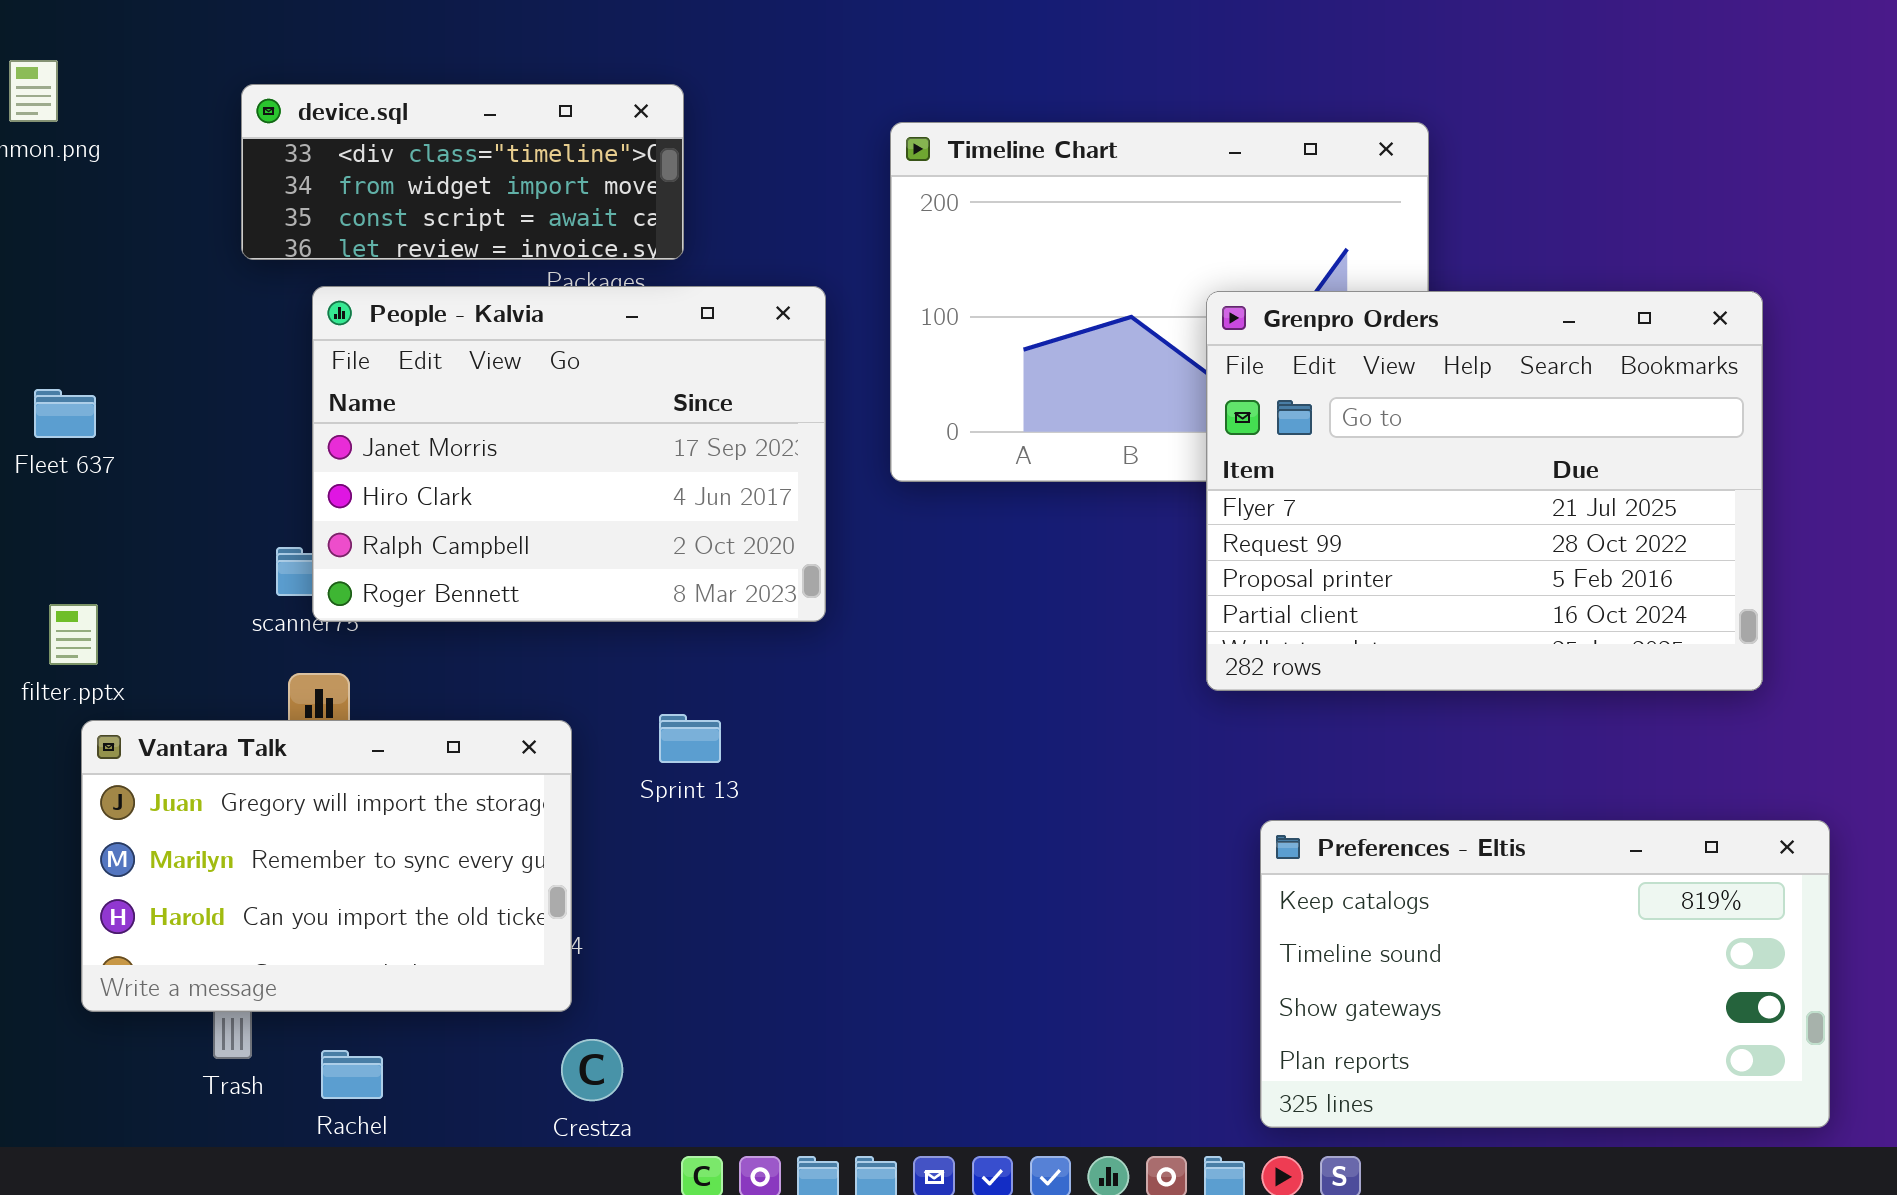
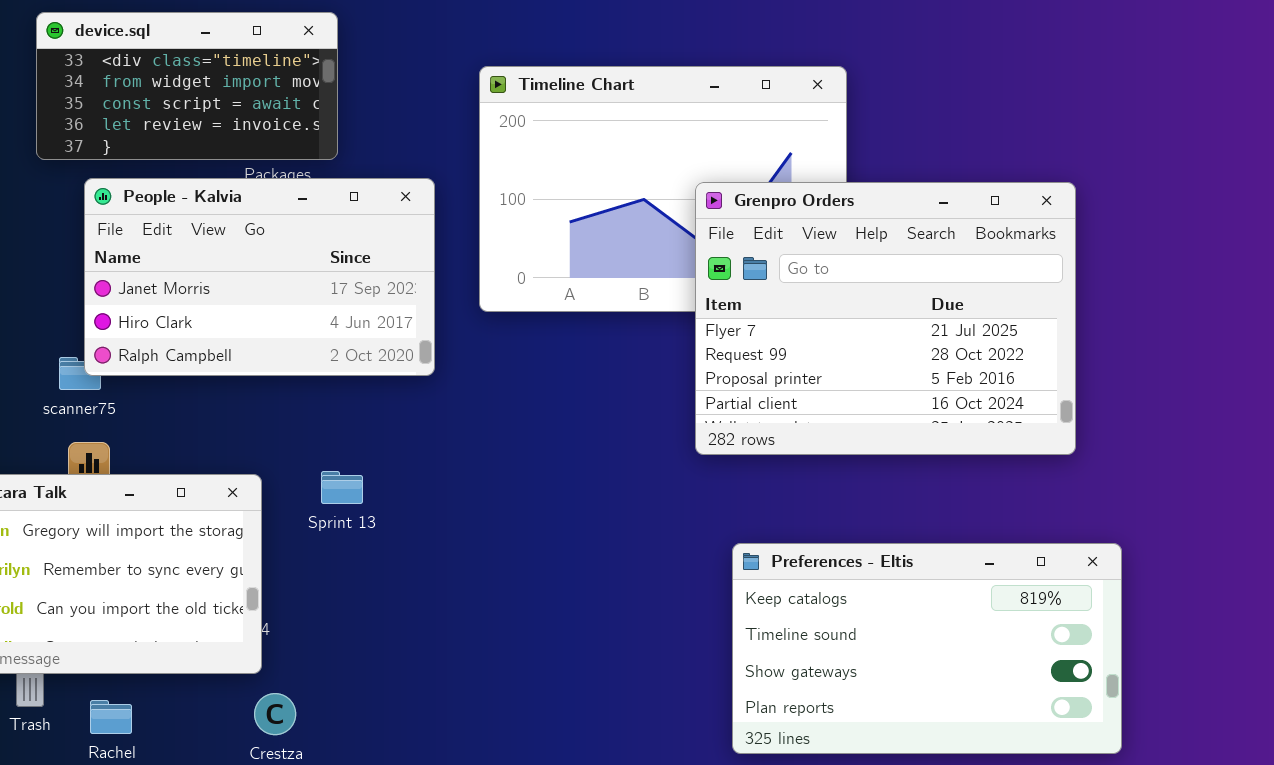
device.sql: [241,84,684,260] -> [36,12,338,160], resized
People - Kalvia: [312,286,826,622] -> [84,178,435,376], resized

